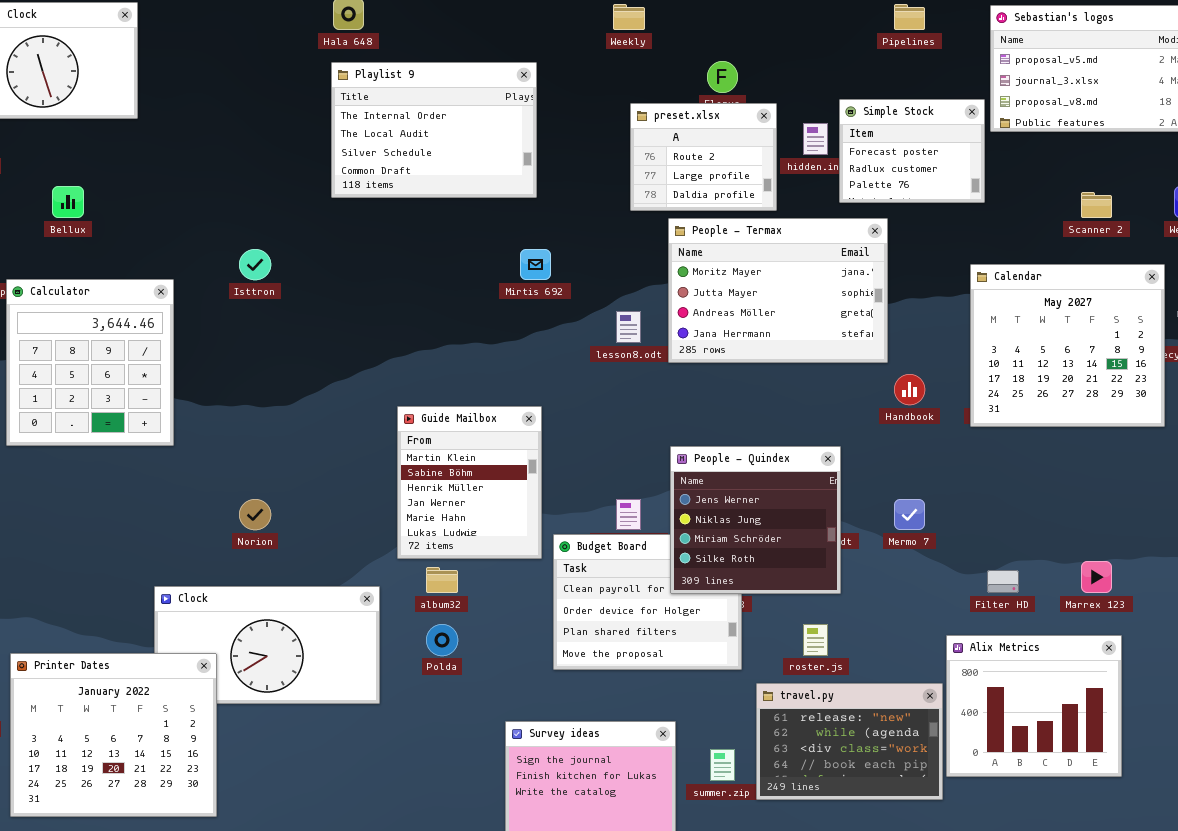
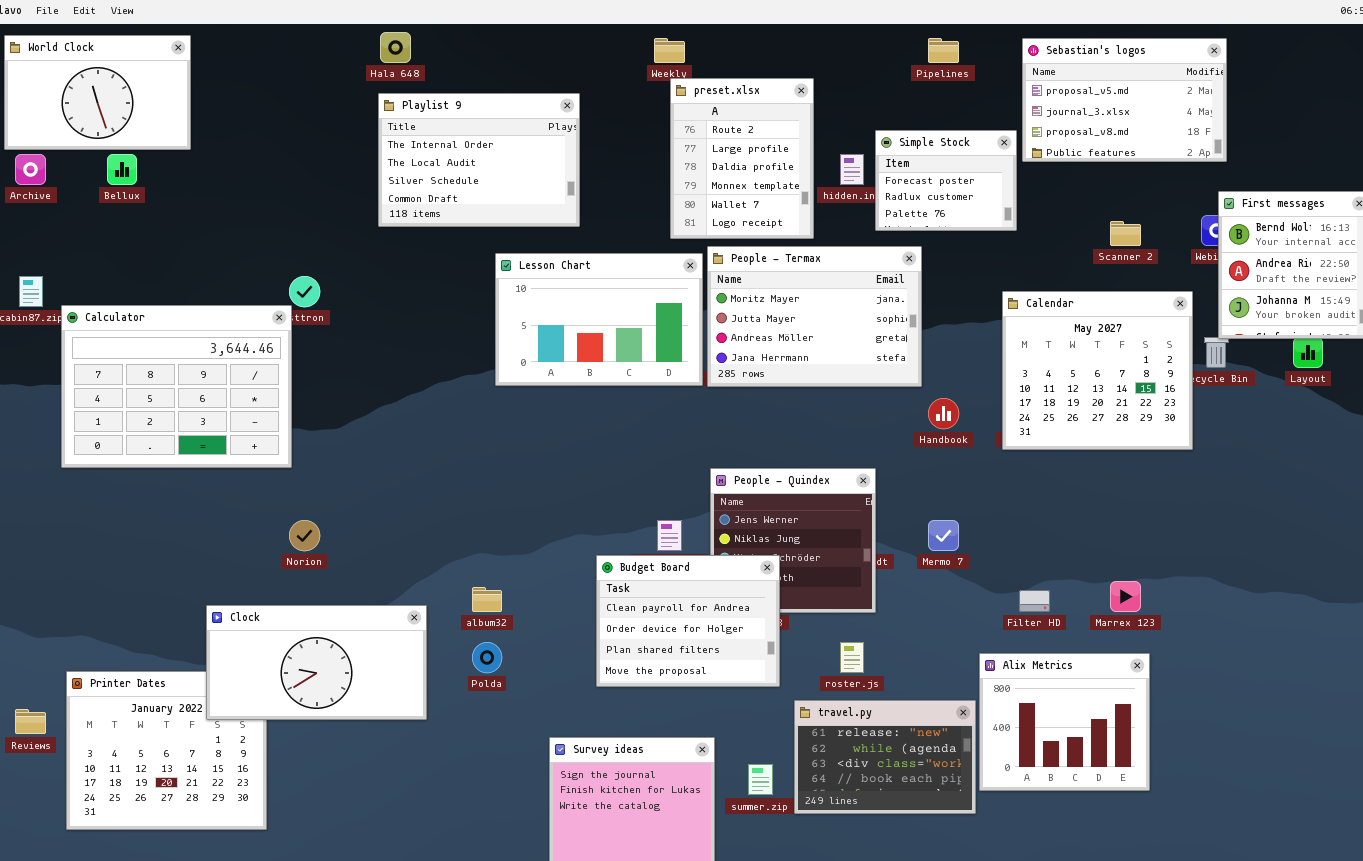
preset.xlsx: [630,103,777,211] -> [670,78,814,239], resized
Bellux: [52,186,84,218] -> [107,154,137,185], moved
Lesson Chart: none -> [495,253,703,386], opened
Calculator: [6,279,174,446] -> [61,305,292,468], resized
Guide Mailbox: [397,406,542,559] -> none, closed
Budget Board: [553,534,742,670] -> [596,555,780,687], raised
Clock: [154,586,380,704] -> [206,605,427,720], raised

